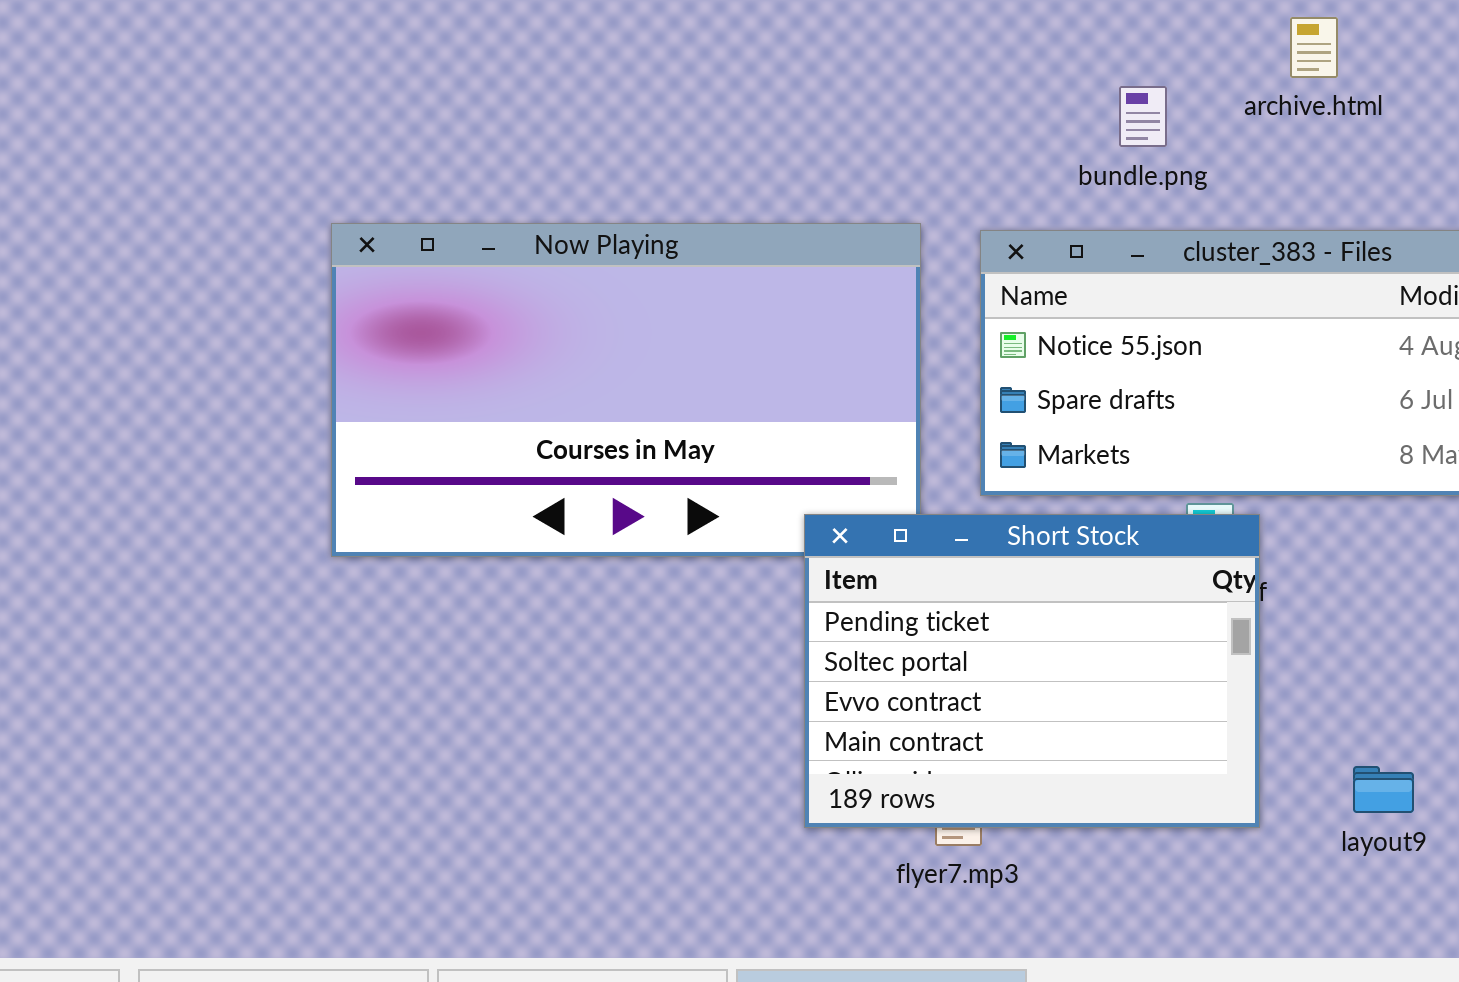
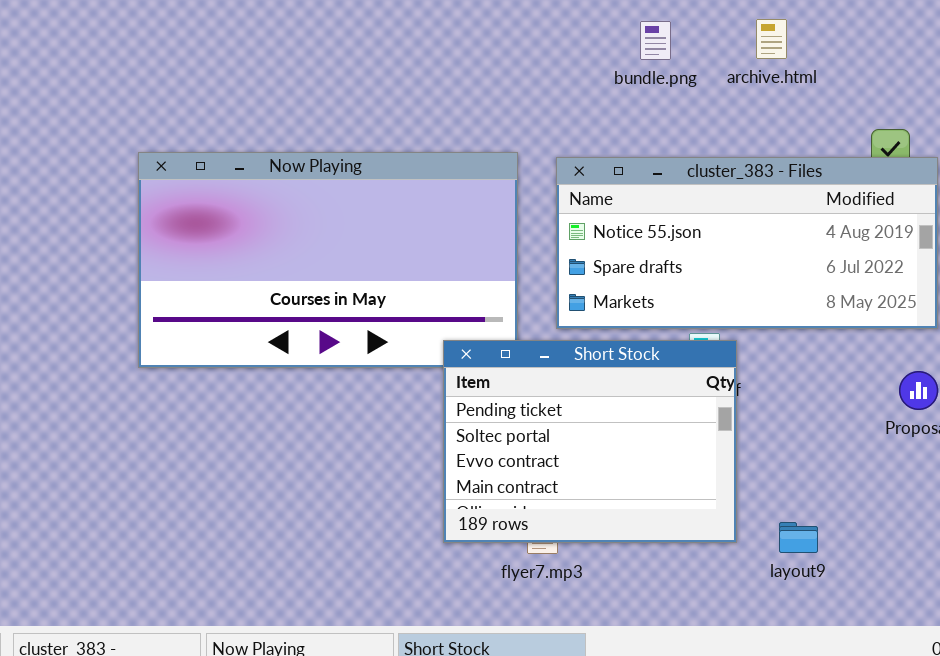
bundle.png: [1119,86,1167,147] -> [640,21,671,60], moved
layout9: [1353,766,1414,813] -> [779,522,818,553], moved

